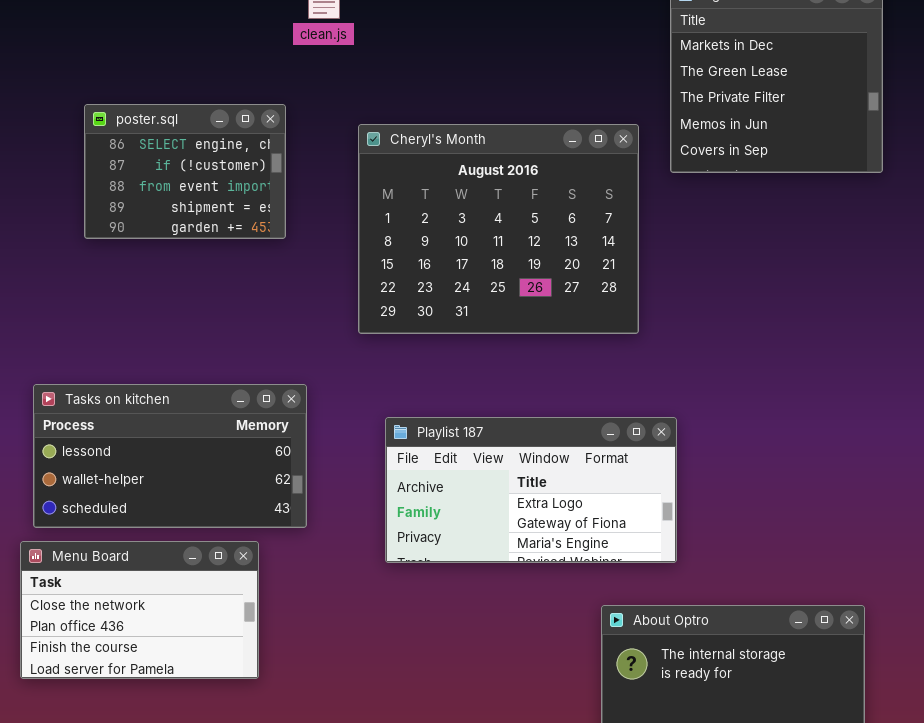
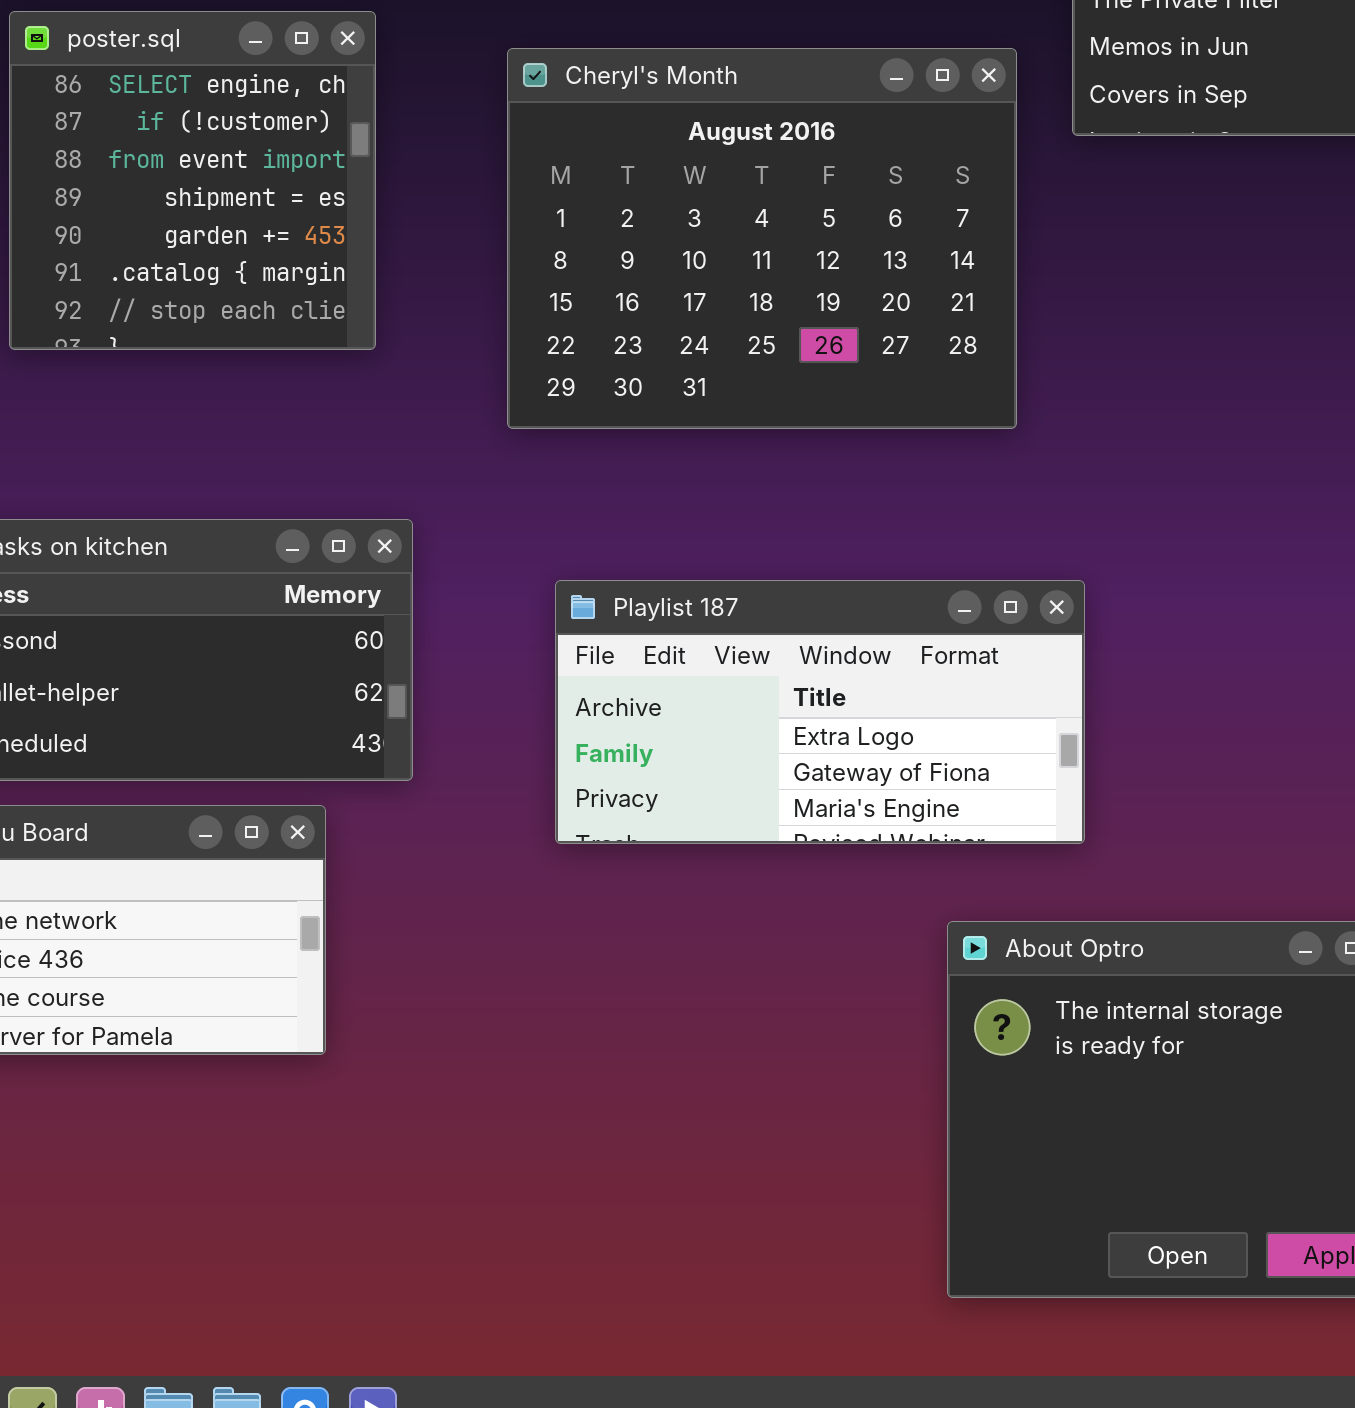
poster.sql: [84,104,286,239] -> [9,11,376,350], resized

